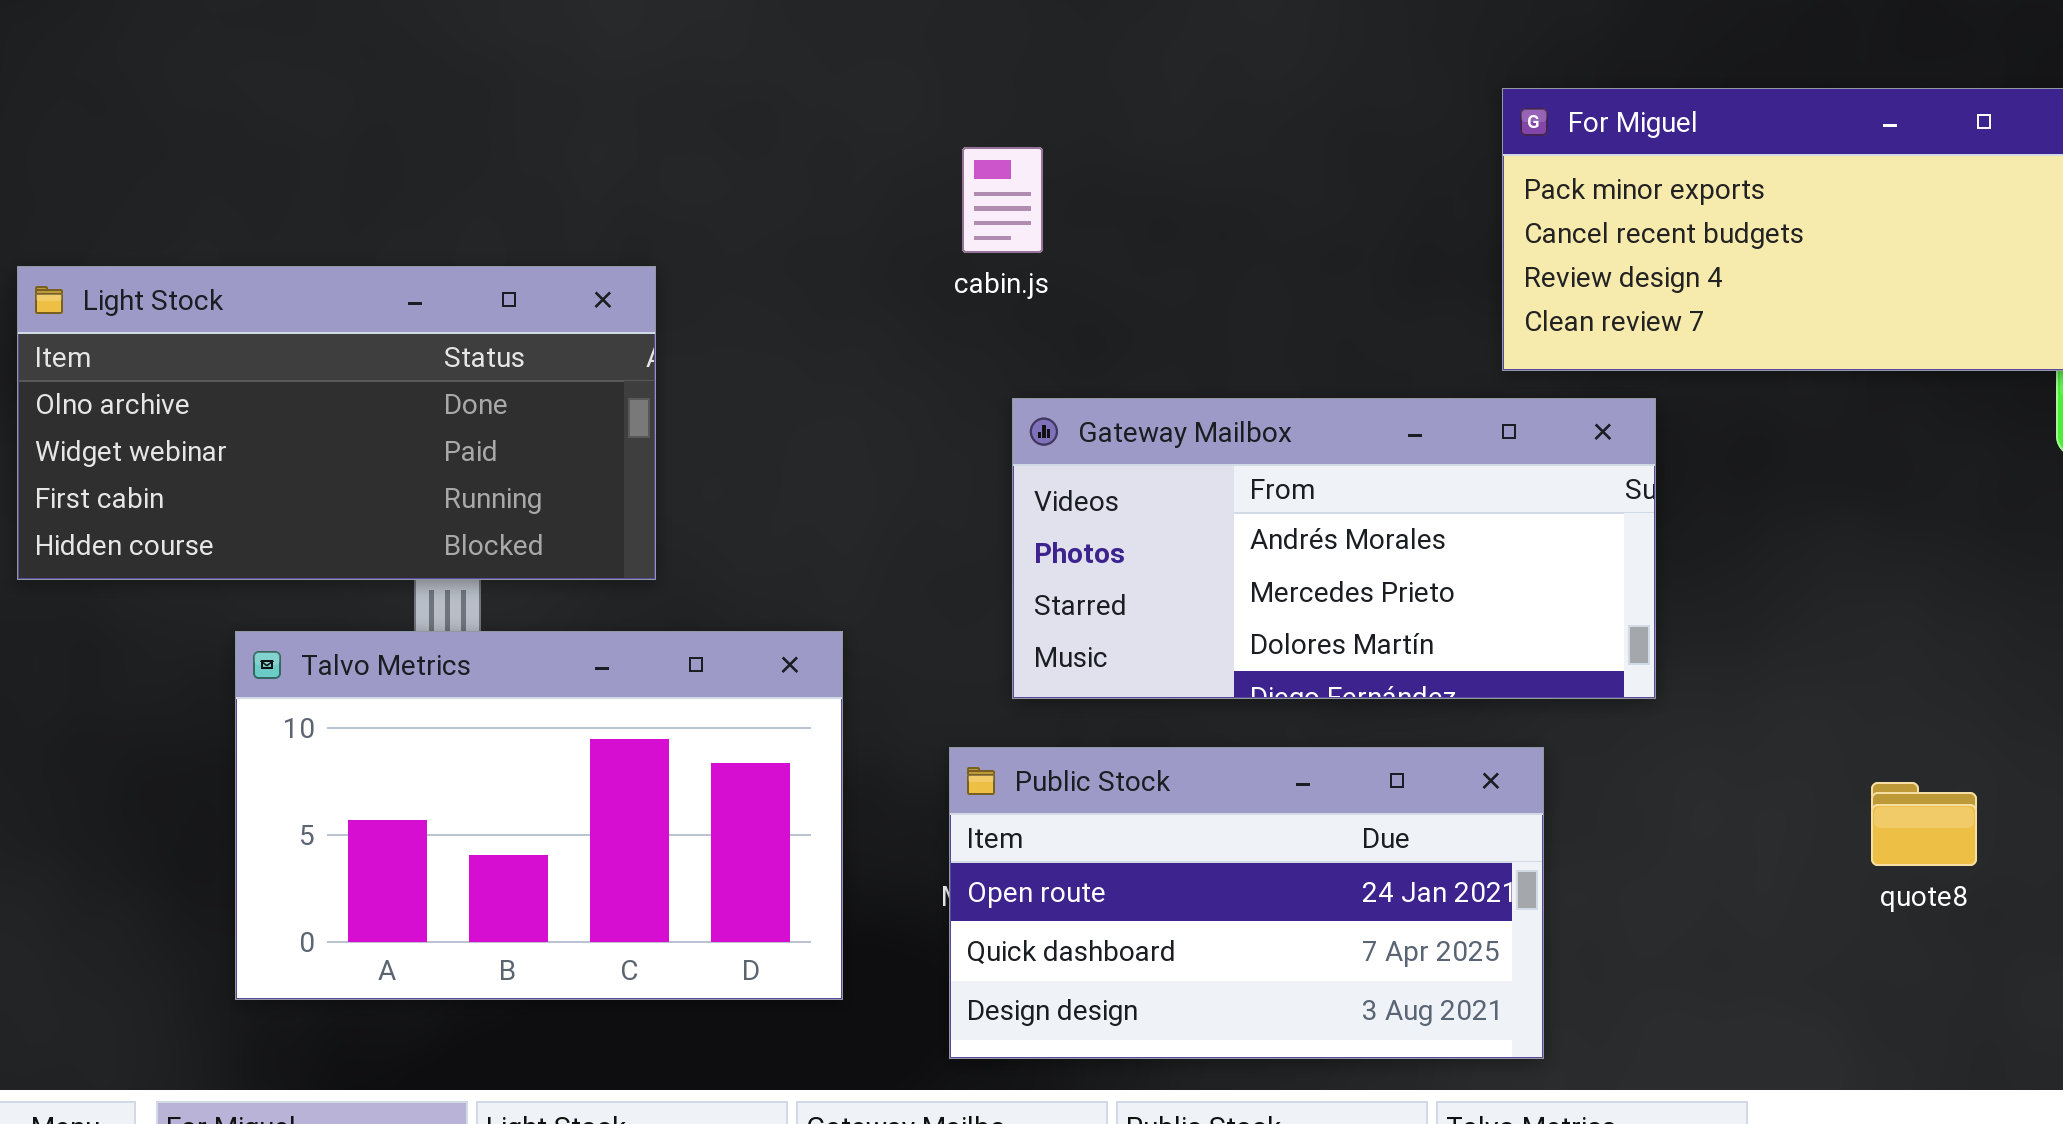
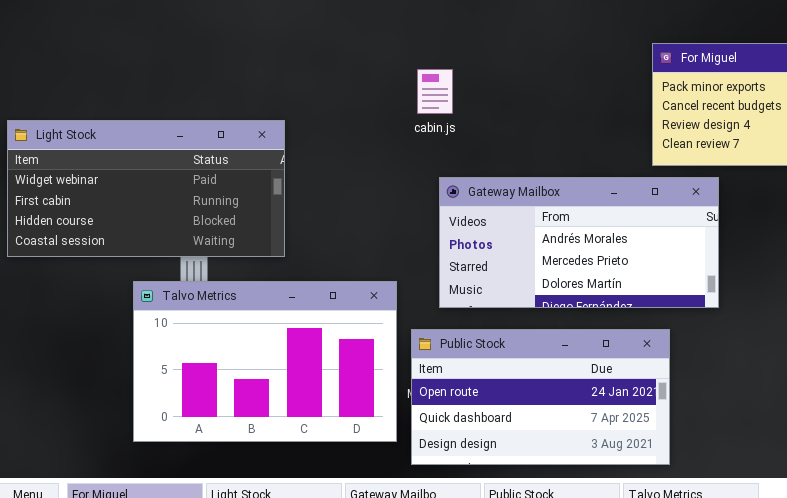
Light Stock: [17,266,656,580] -> [7,120,285,257], scrolled down 1 row
Talvo Metrics: [235,631,843,1000] -> [133,281,397,442], moved

